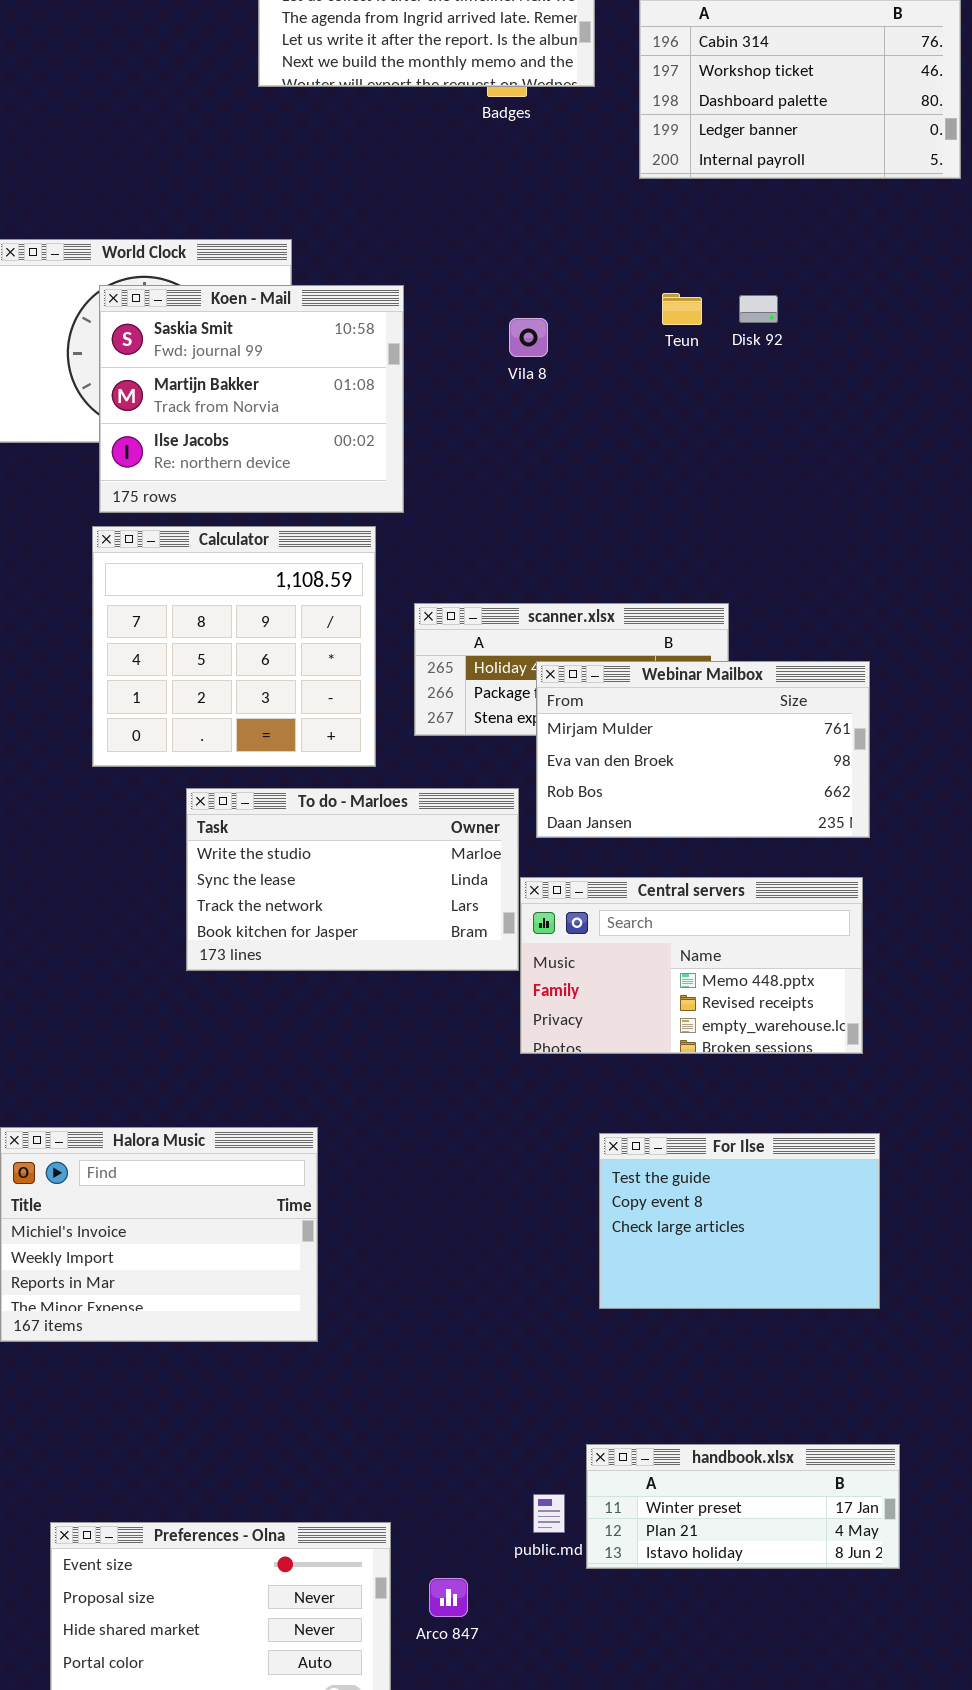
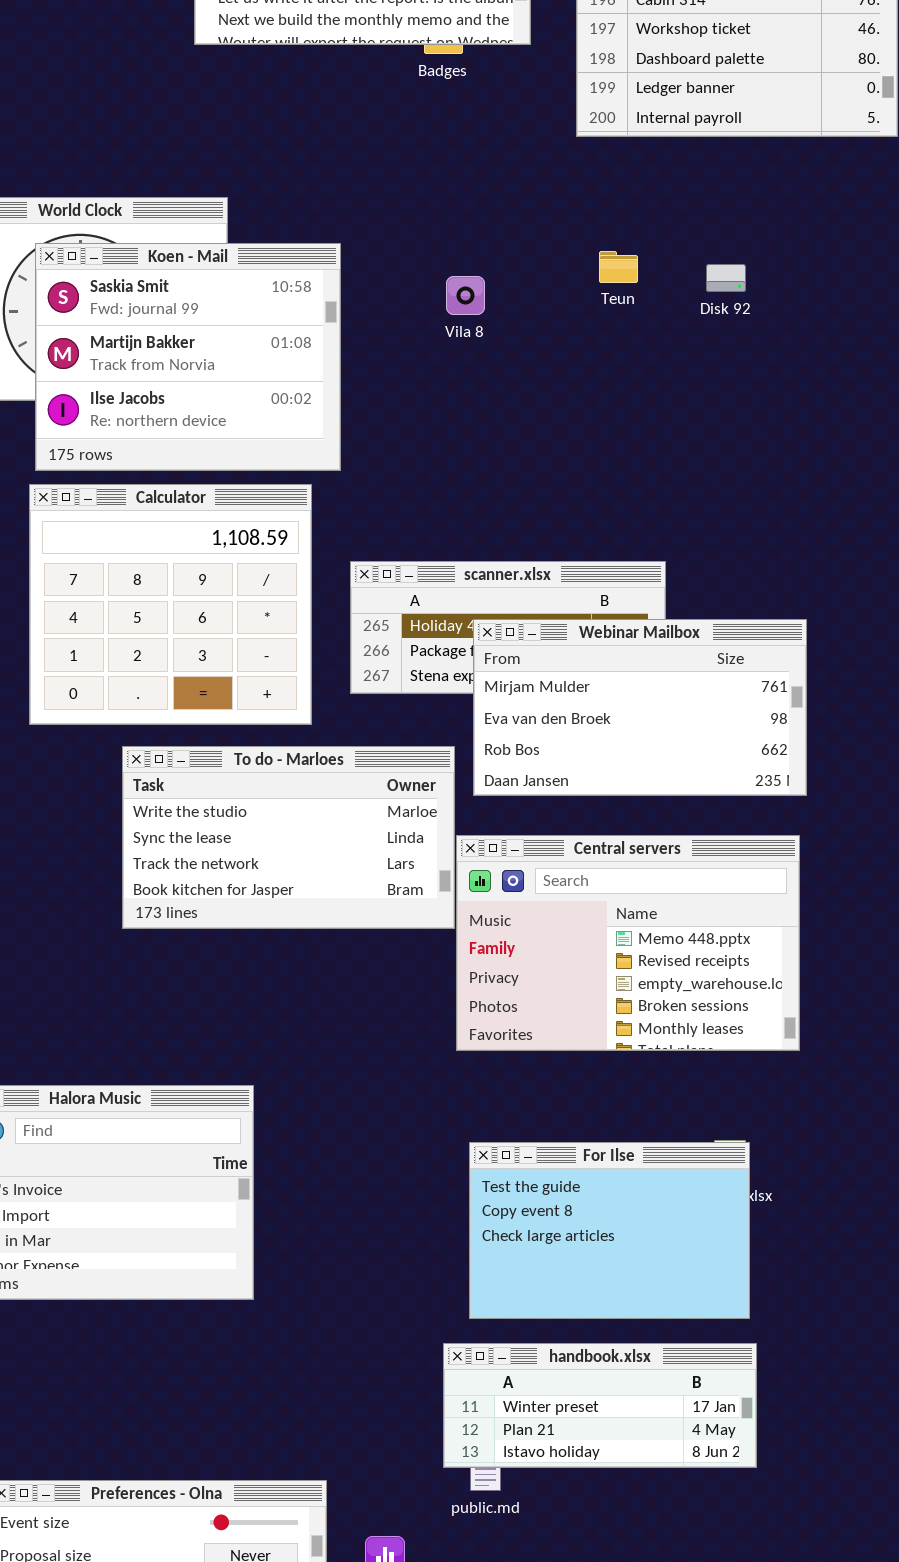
Disk 92: [739,295,778,323] -> [706,264,746,292], moved
Central servers: [520,877,863,1054] -> [456,835,800,1051], resized
For Ilse: [599,1133,880,1309] -> [469,1142,750,1319], moved
handbook.xlsx: [586,1444,900,1569] -> [443,1343,757,1468], moved

